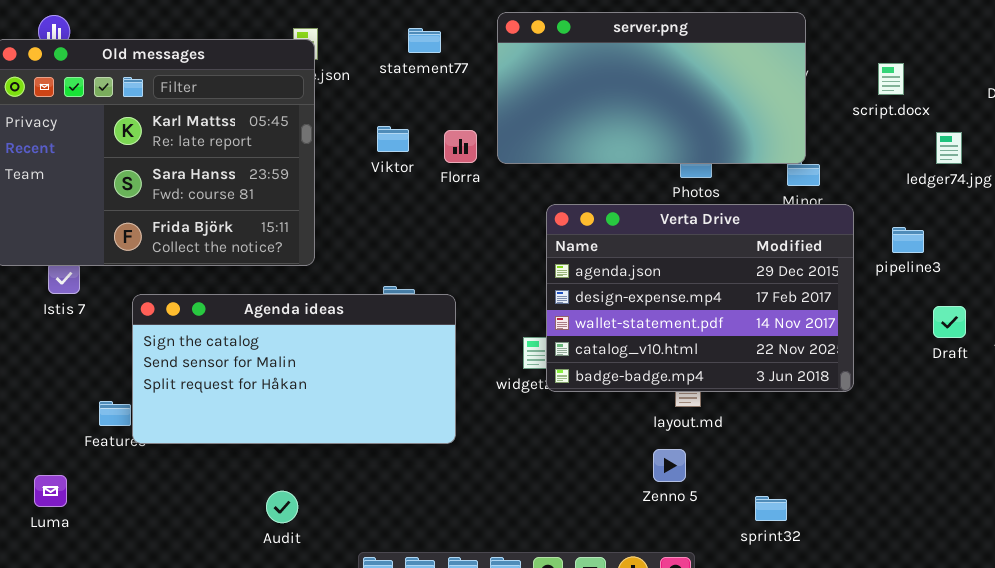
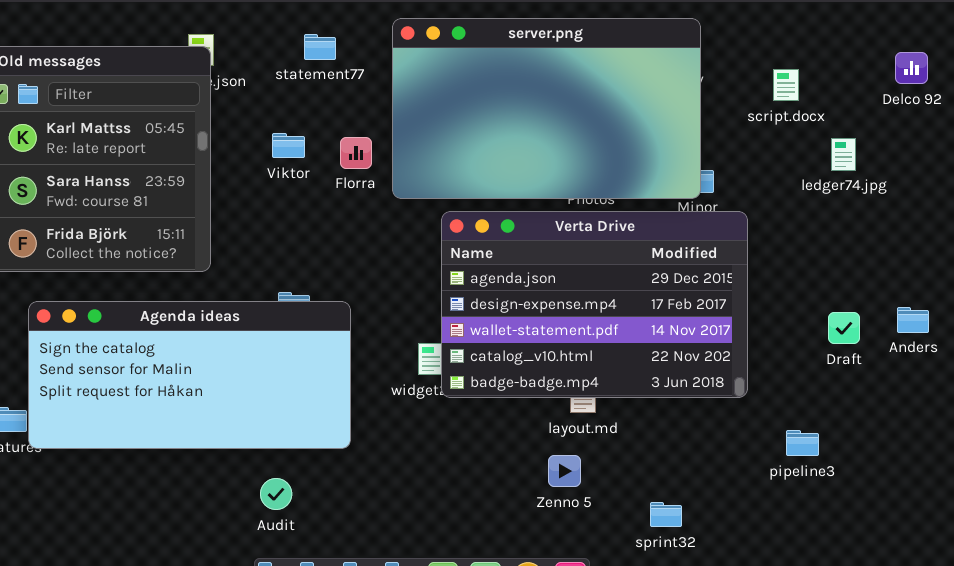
server.png: [497,12,806,164] -> [392,18,701,199], resized
pipeline3: [892,227,924,253] -> [786,430,819,456], moved
Audit: [266,491,298,523] -> [260,478,292,510], moved

